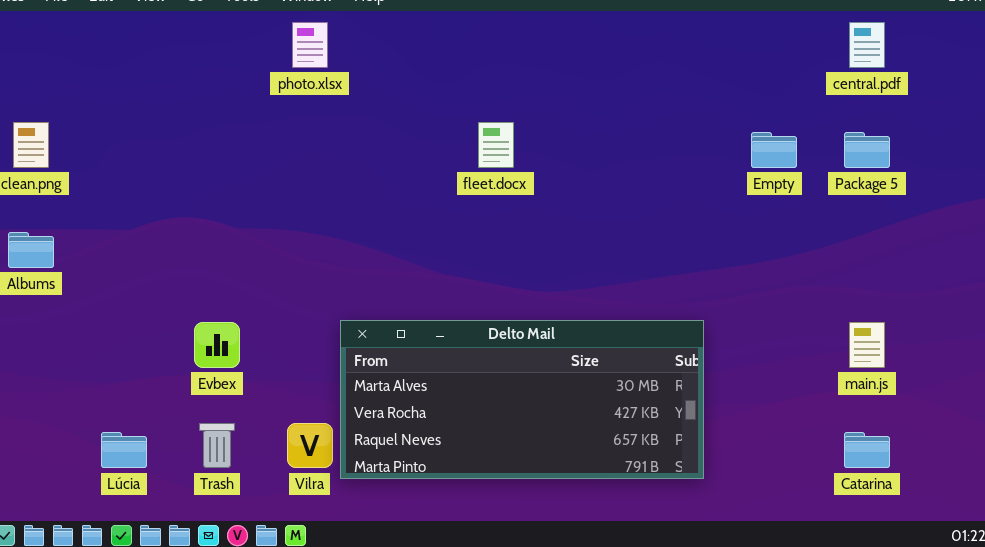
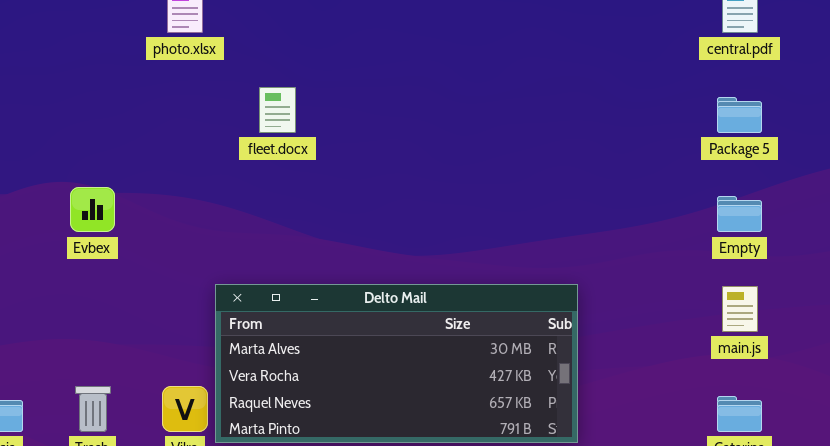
fleet.docx: [478,122,514,168] -> [259,87,296,133], moved
Empty: [751,132,797,168] -> [717,196,762,232], moved
Evbex: [194,322,240,368] -> [70,187,115,232], moved

